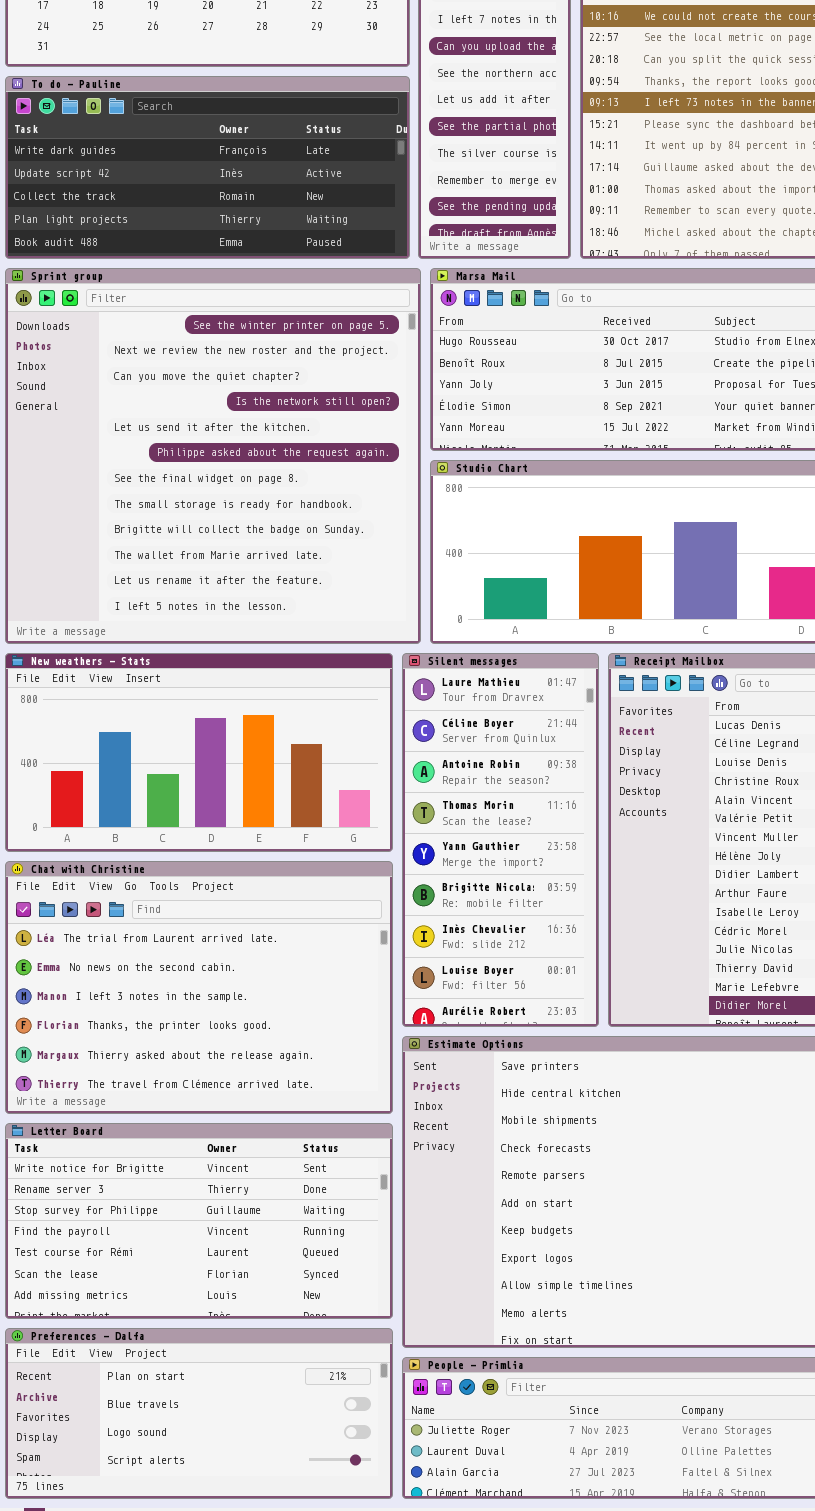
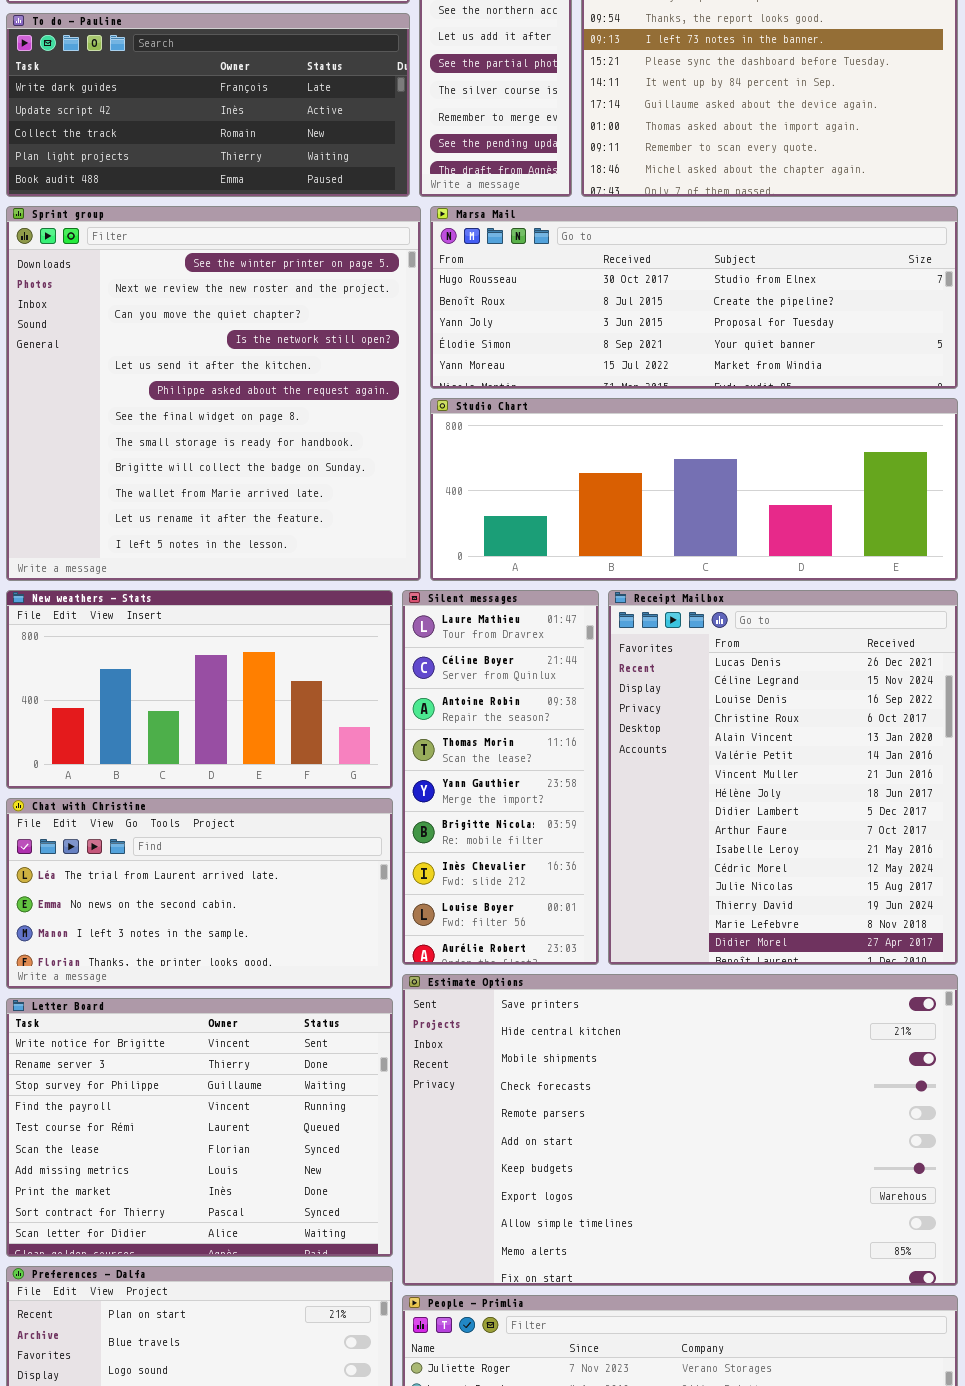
Chat with Christine: [5,861,393,1114] -> [6,798,393,989], resized
Letter Board: [5,1123,393,1319] -> [6,998,393,1257], resized

